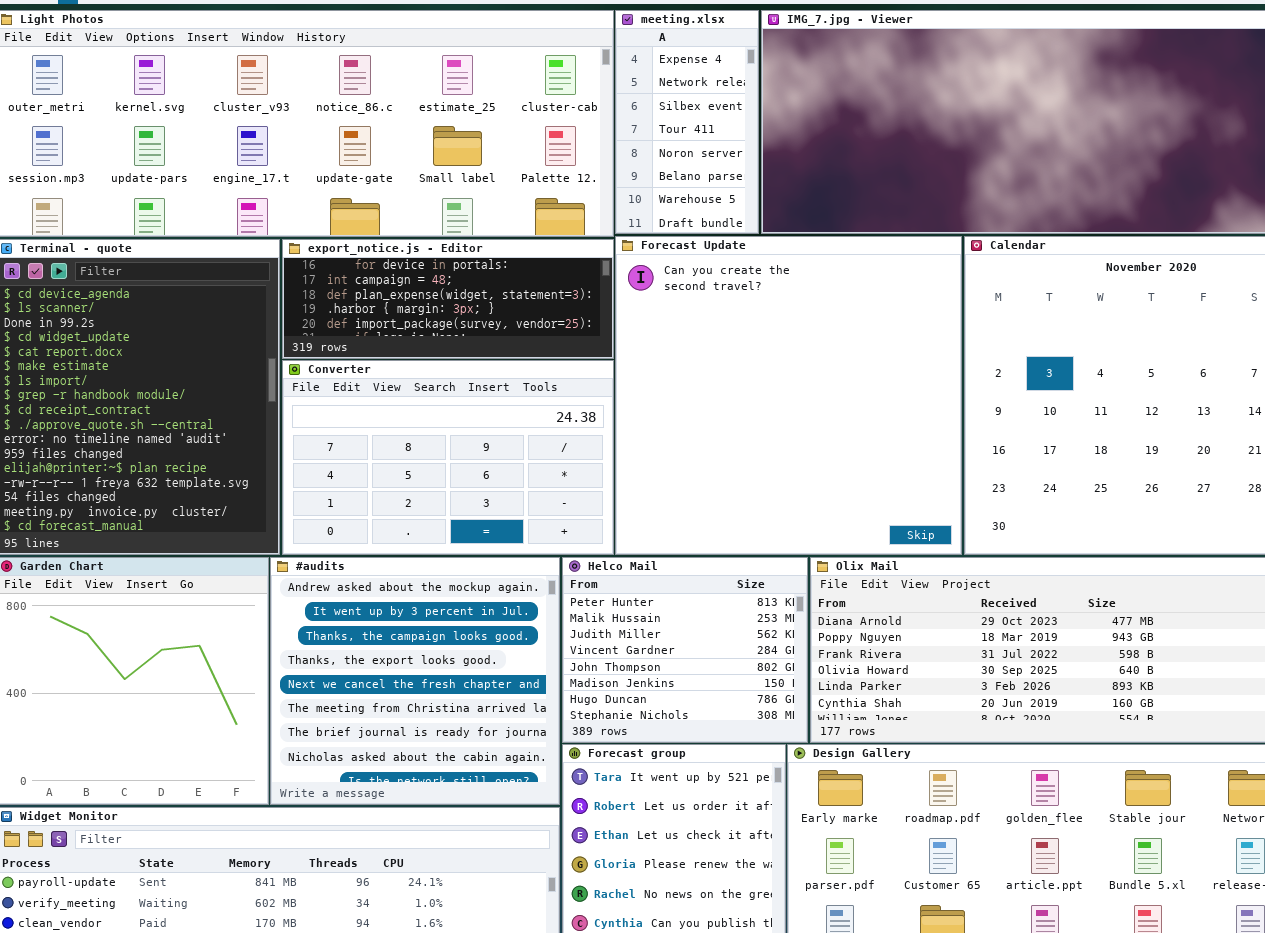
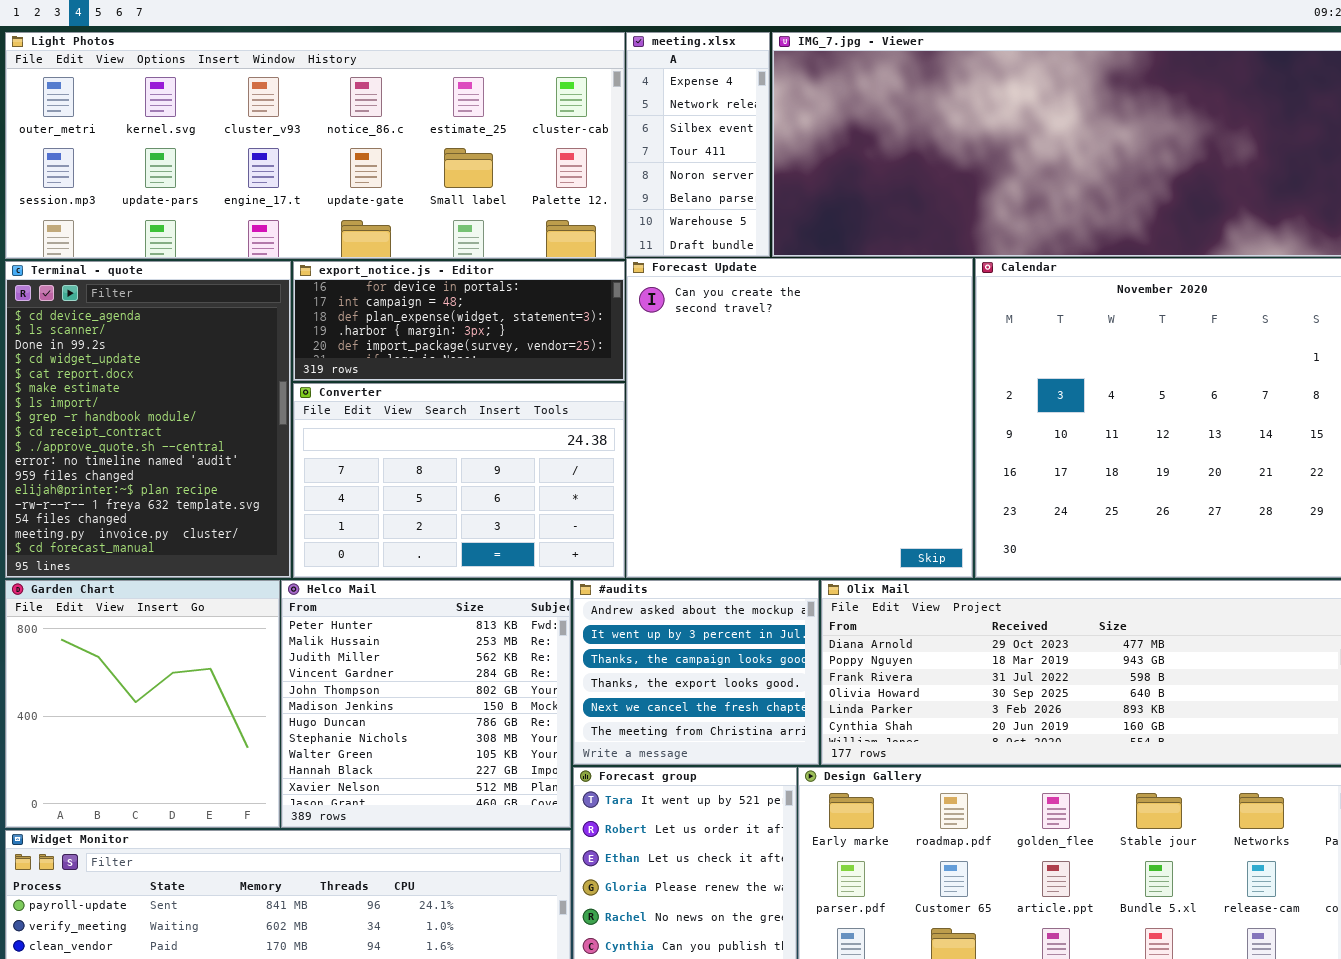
#audits: [270,557,560,805] -> [573,580,819,765], moved, resized
Helco Mail: [562,557,808,743] -> [281,580,571,828], moved, resized

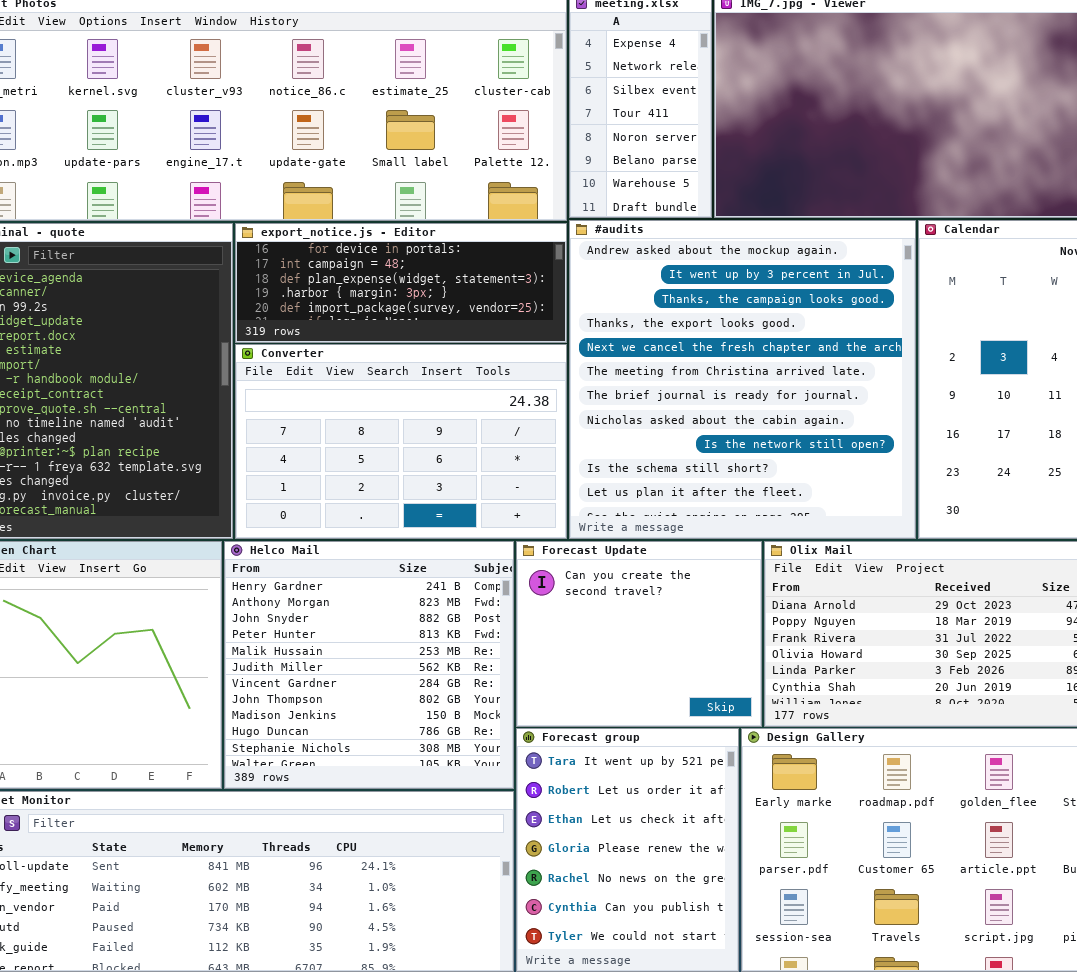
Forecast Update: [626,258,973,578] -> [516,541,762,727], moved, resized
Helco Mail: [281,580,571,828] -> [224,541,514,789], scrolled up 3 rows
#audits: [573,580,819,765] -> [569,220,916,539], moved, resized

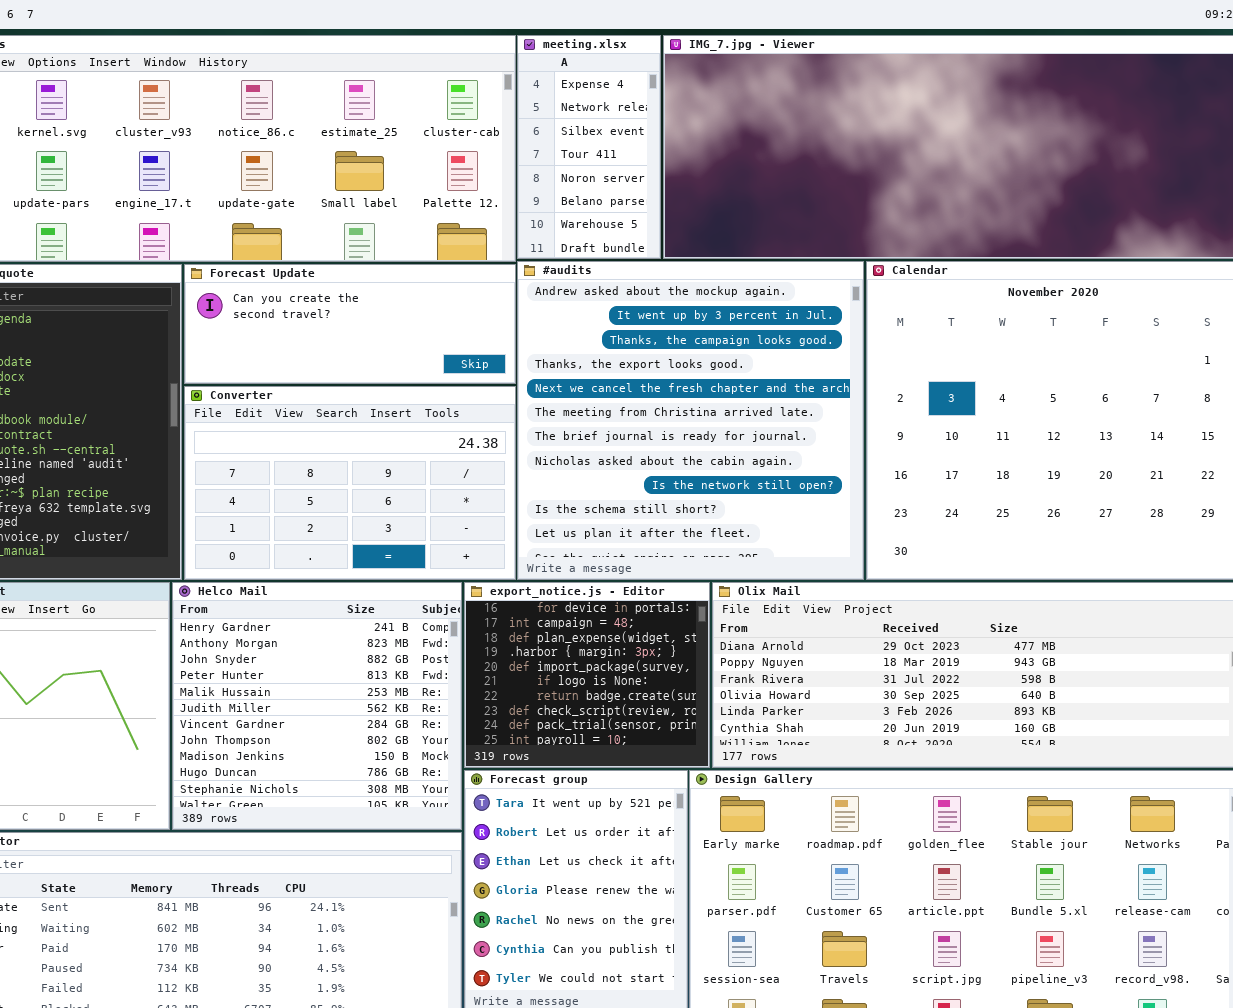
export_notice.js - Editor: [235,223,567,343] -> [464,582,710,768], moved, resized
Forecast Update: [516,541,762,727] -> [184,264,516,384], moved, resized

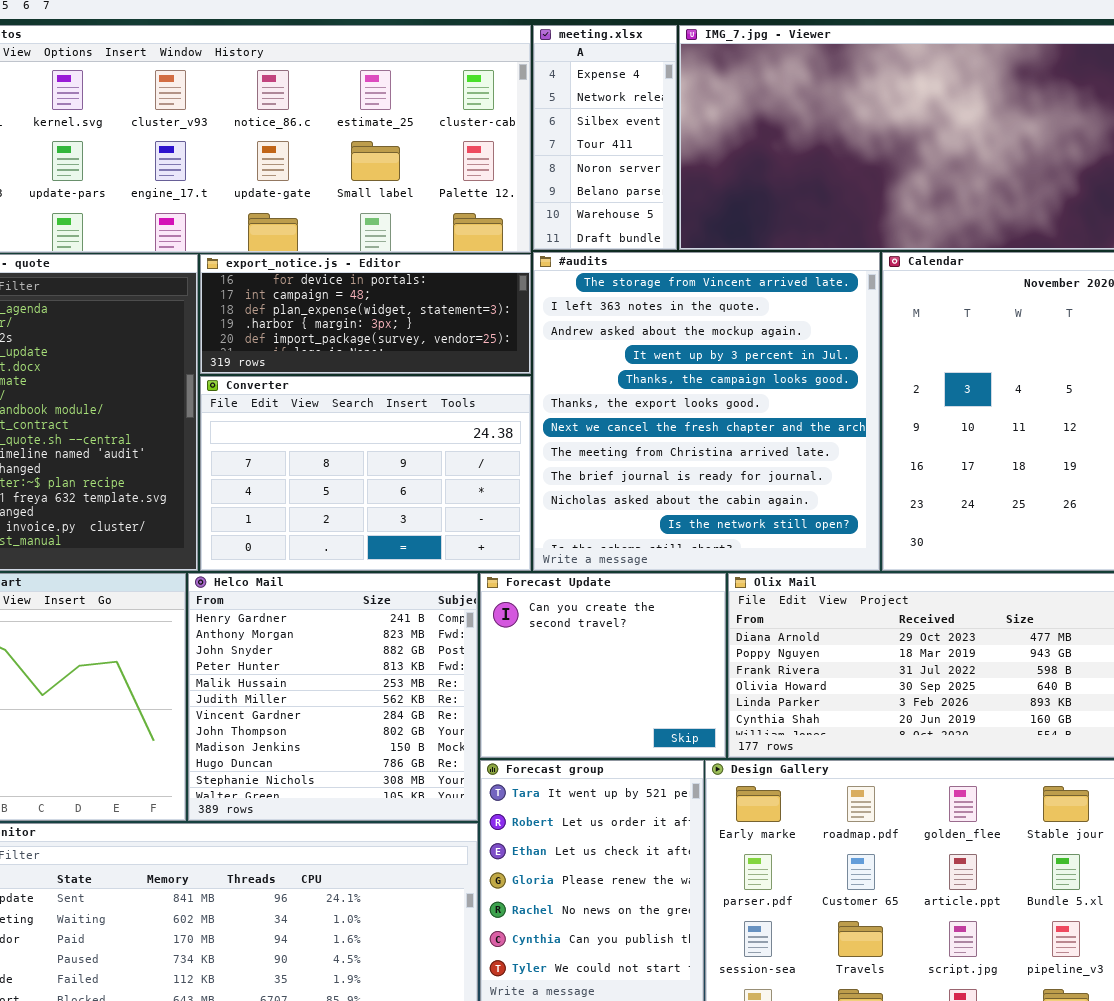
#audits: [517,261,864,580] -> [533,252,880,571], scrolled up 2 rows
Forecast Update: [184,264,516,384] -> [480,573,726,758], moved, resized
export_notice.js - Editor: [464,582,710,768] -> [200,254,531,374], moved, resized

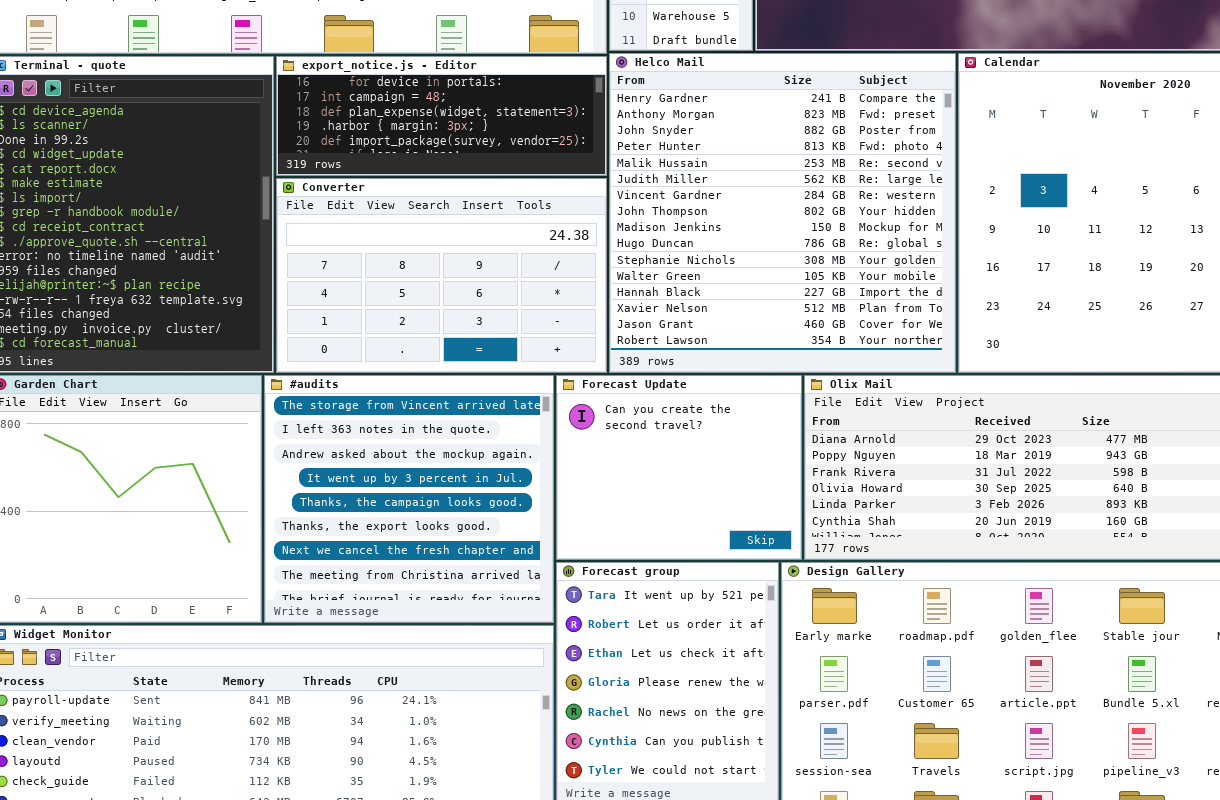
#audits: [533,252,880,571] -> [264,375,554,623], moved, resized
Helco Mail: [188,573,478,821] -> [609,53,956,373], moved, resized

